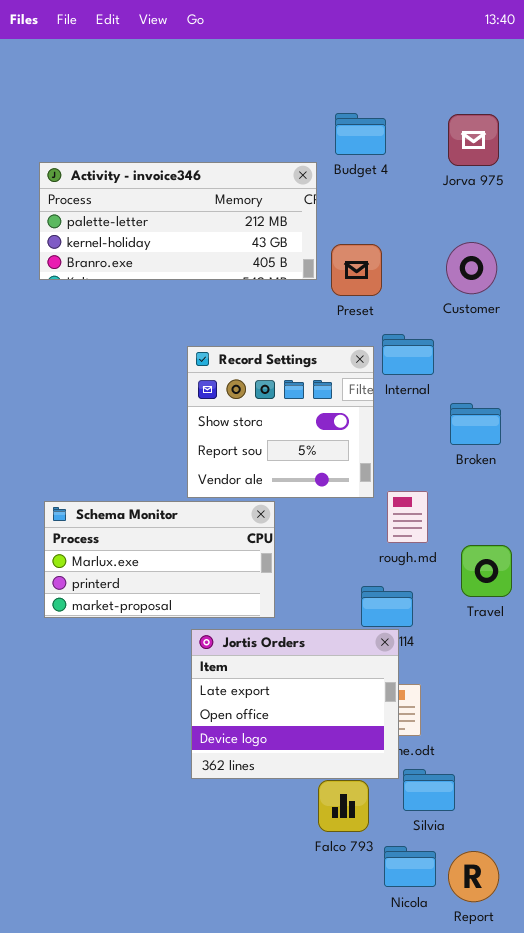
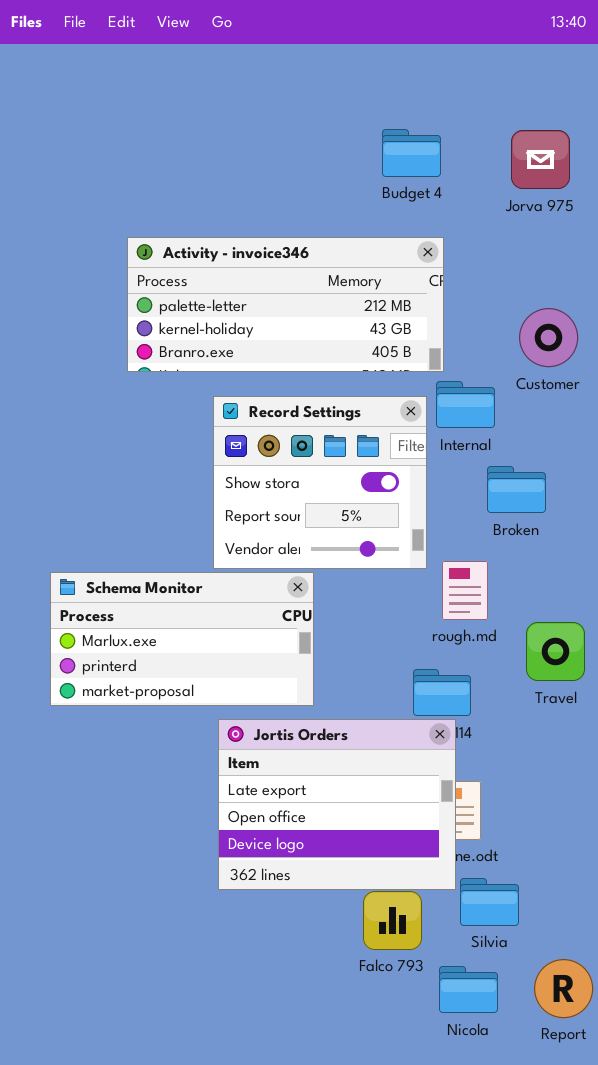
Activity - invoice346: [39,162,317,280] -> [127,237,444,372], moved
Customer: [446,242,497,294] -> [519,308,578,367], moved
Broken: [450,403,501,445] -> [487,466,546,513], moved
Report: [448,851,499,902] -> [534,959,593,1018], moved

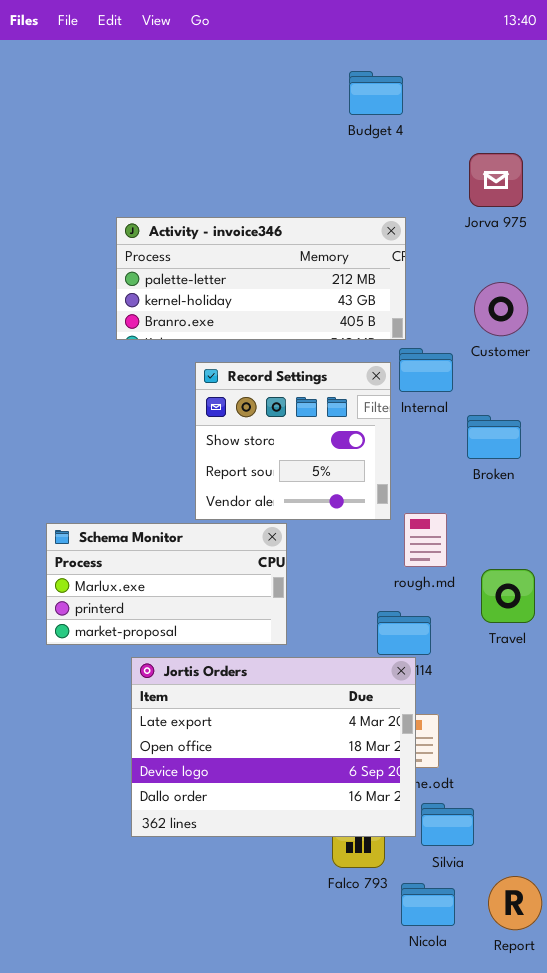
Budget 4: [382,129,441,177] -> [349,71,403,115], moved
Jorva 975: [511,130,570,189] -> [469,153,523,207], moved
Broken: [487,466,546,513] -> [467,415,521,459], moved
Jortis Orders: [218,719,456,890] -> [131,657,416,837], resized

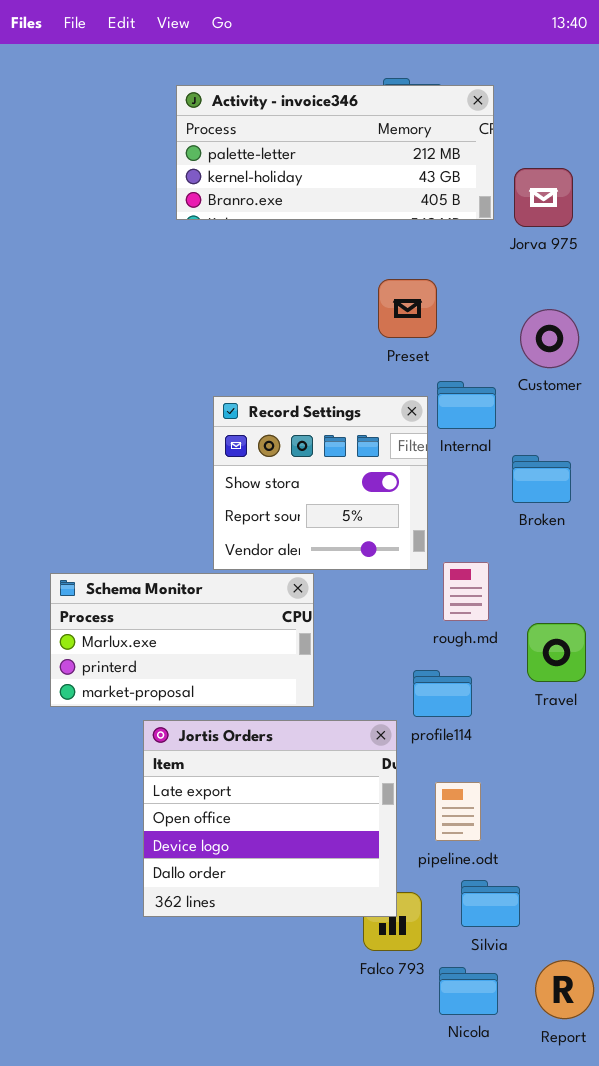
Activity - invoice346: [116,217,406,340] -> [176,85,494,220], moved
Jortis Orders: [131,657,416,837] -> [143,720,397,917], resized

